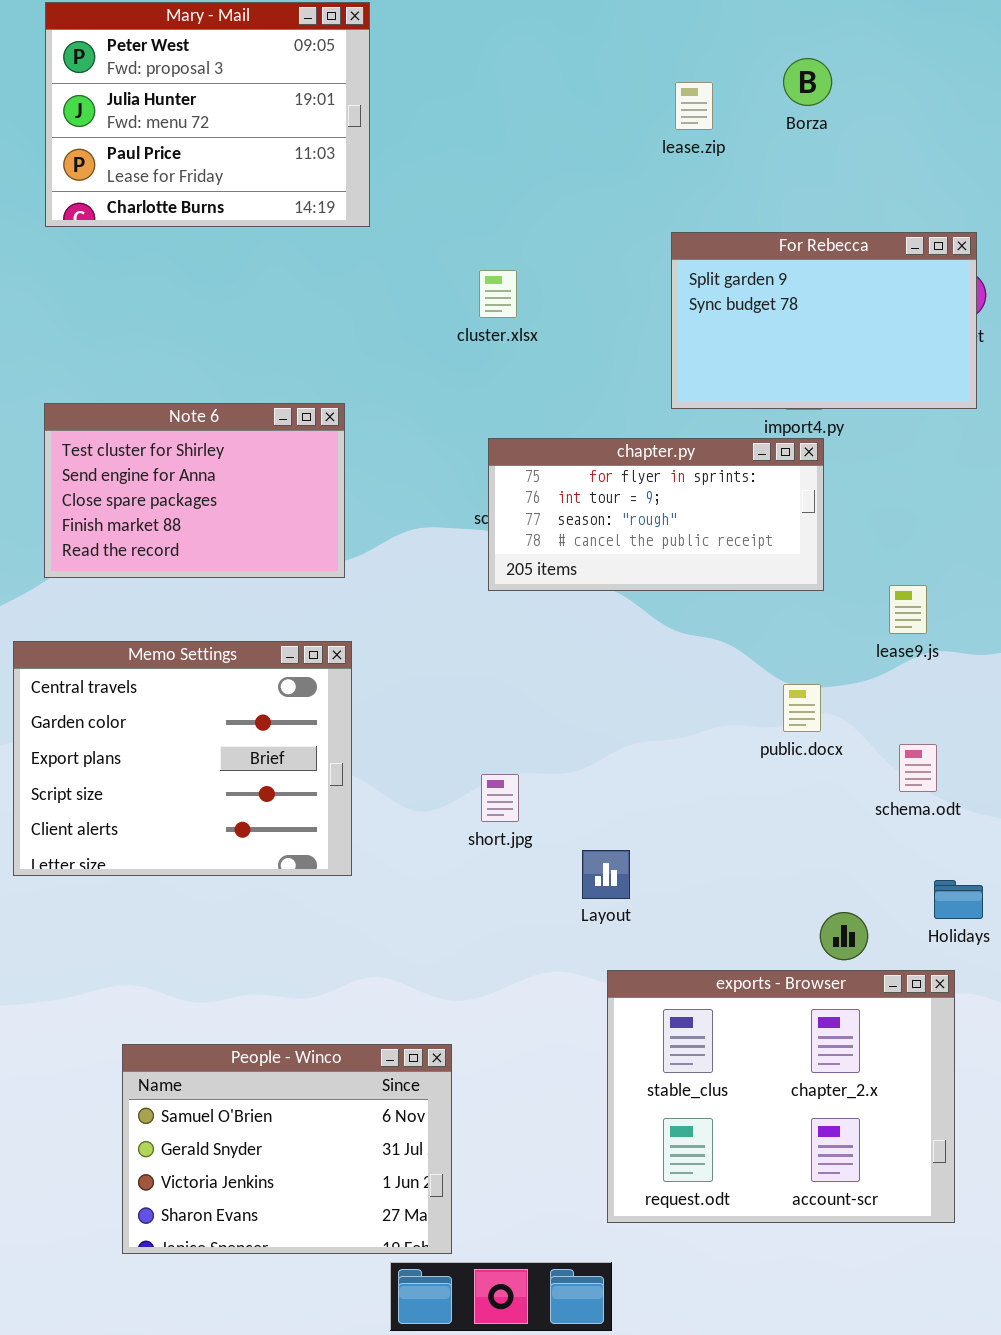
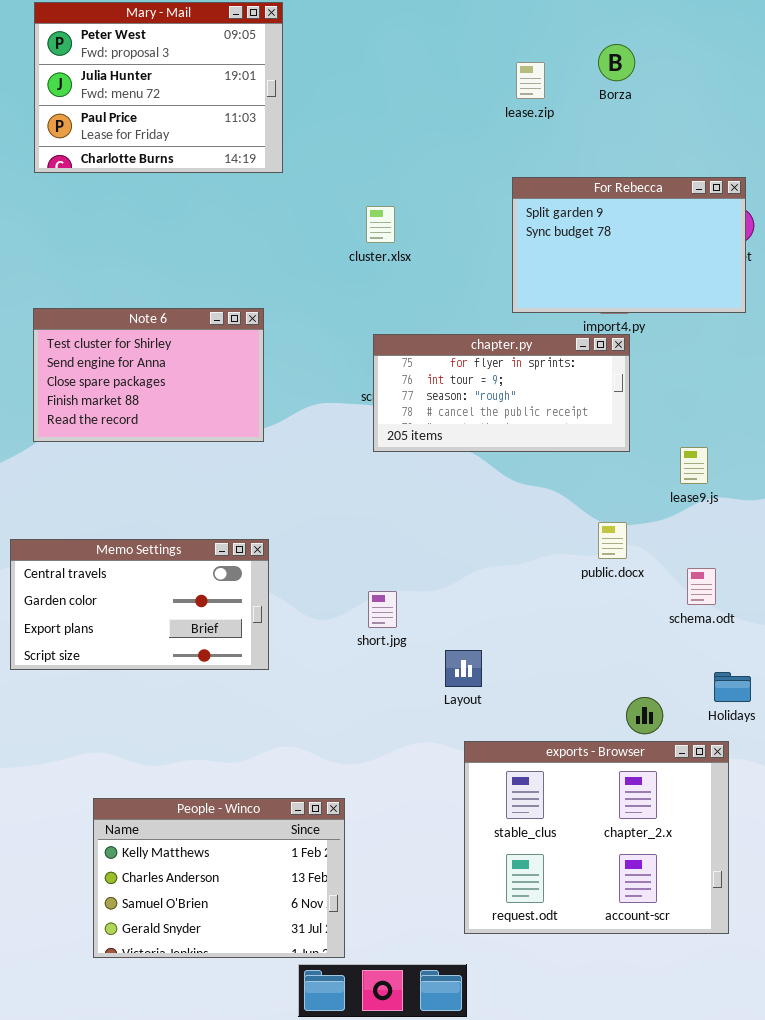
Memo Settings: [13,641,352,876] -> [10,539,269,670], resized
People - Winco: [122,1044,452,1254] -> [93,798,345,958], scrolled up 2 rows

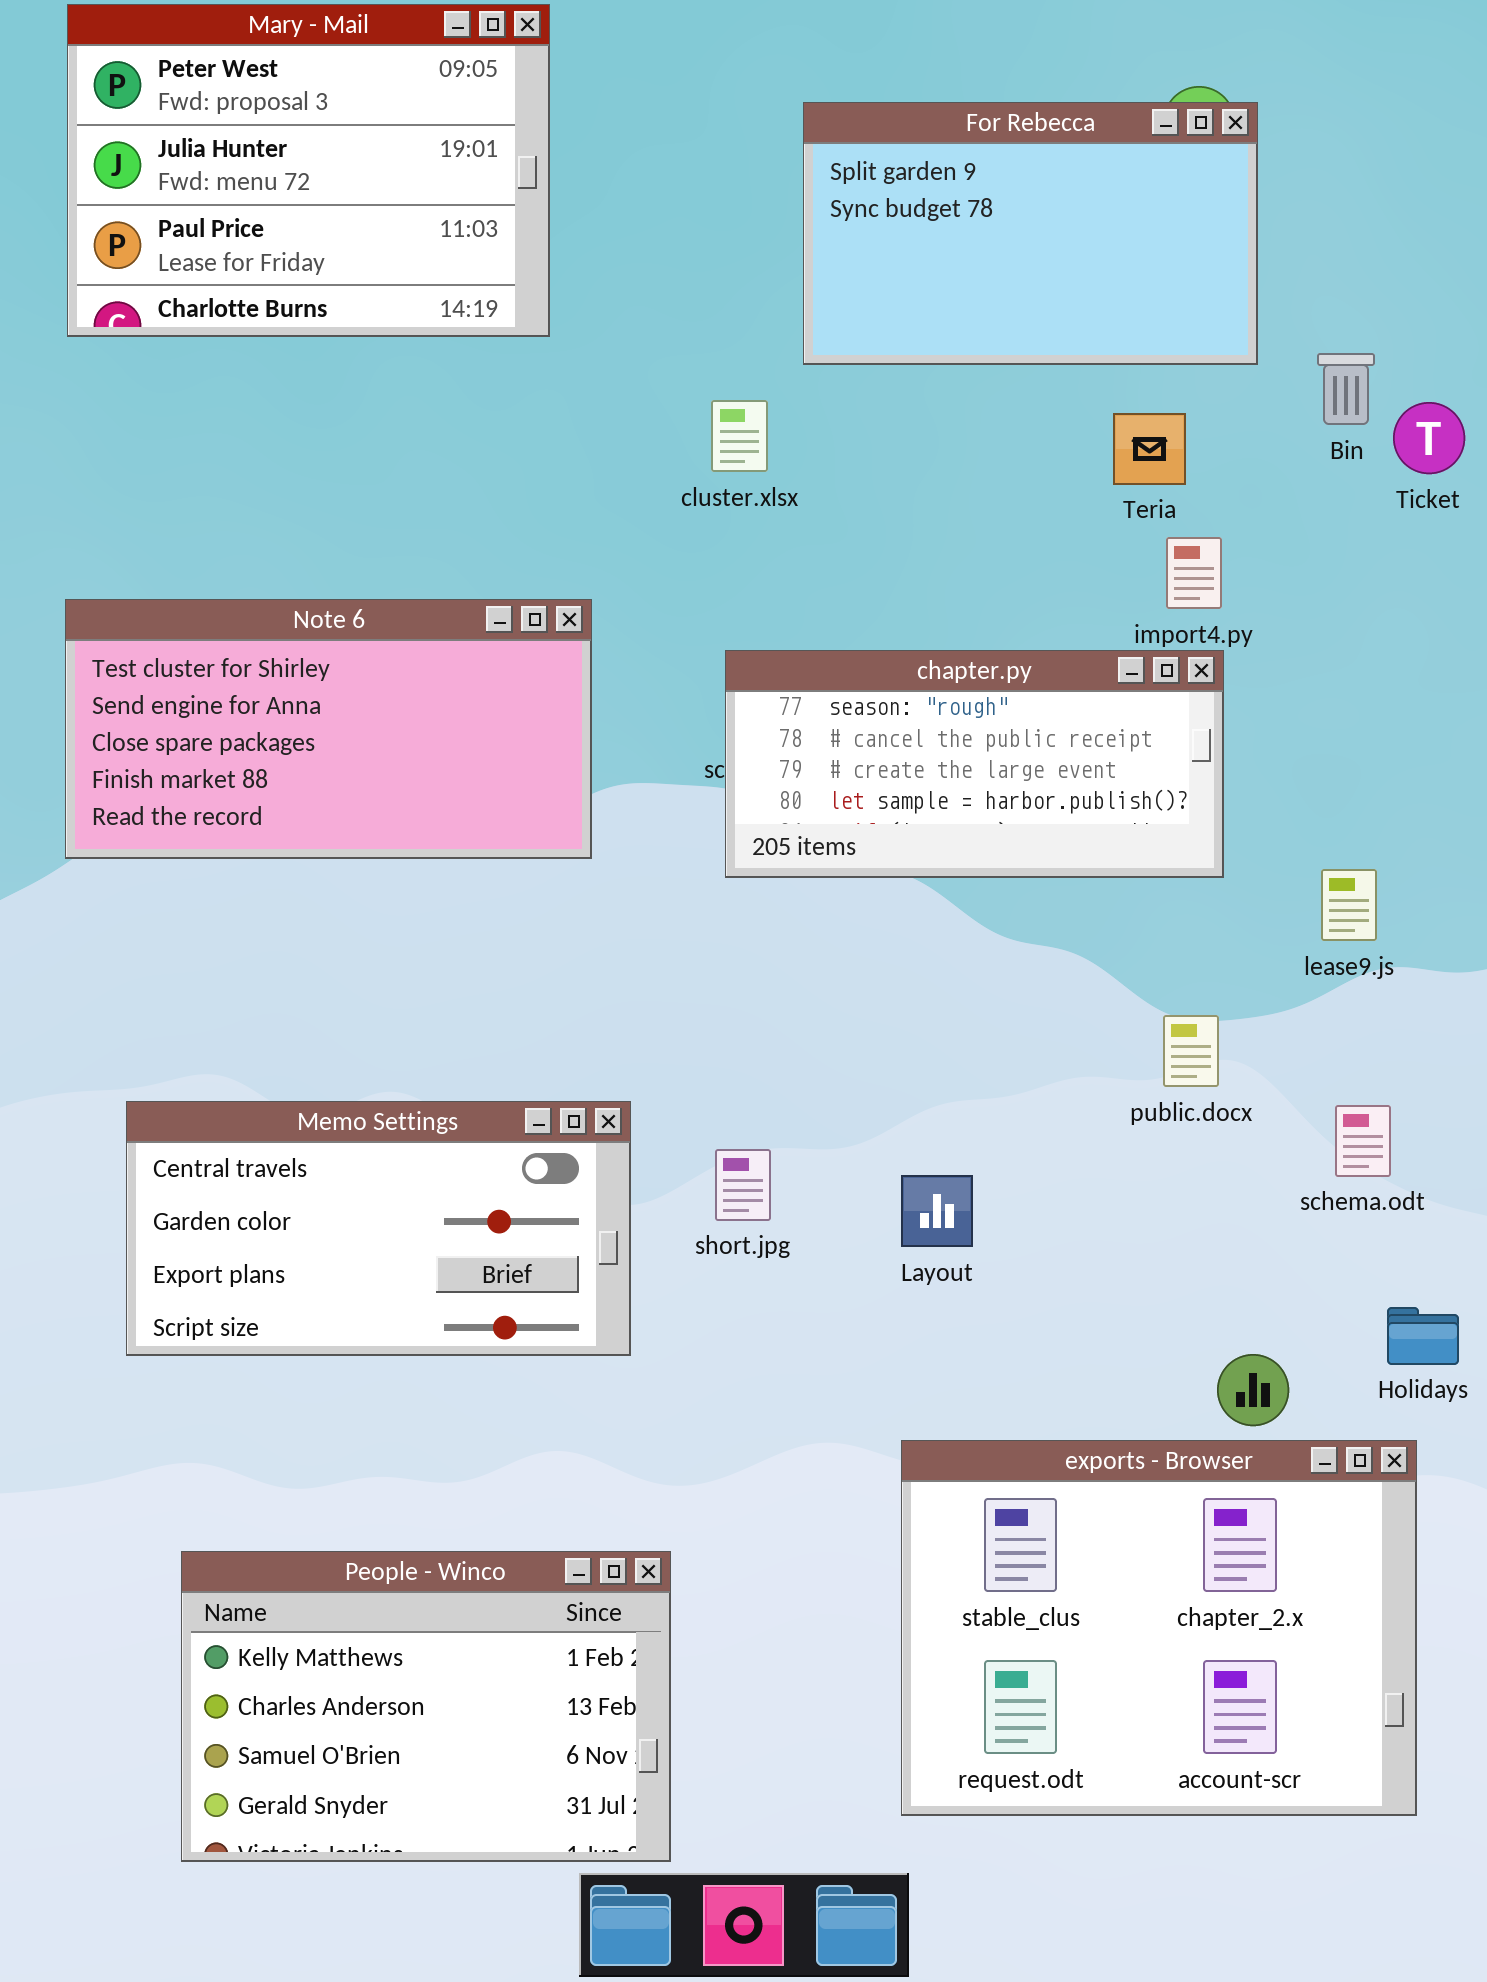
For Rebecca: [512,177,746,313] -> [803,102,1258,365], moved
Note 6: [33,308,264,442] -> [65,599,592,859], resized
chapter.py: [373,334,630,452] -> [725,650,1224,878], scrolled down 2 rows
Memo Settings: [10,539,269,670] -> [126,1101,631,1356], moved
Layout: [445,650,482,687] -> [901,1175,973,1247], moved

